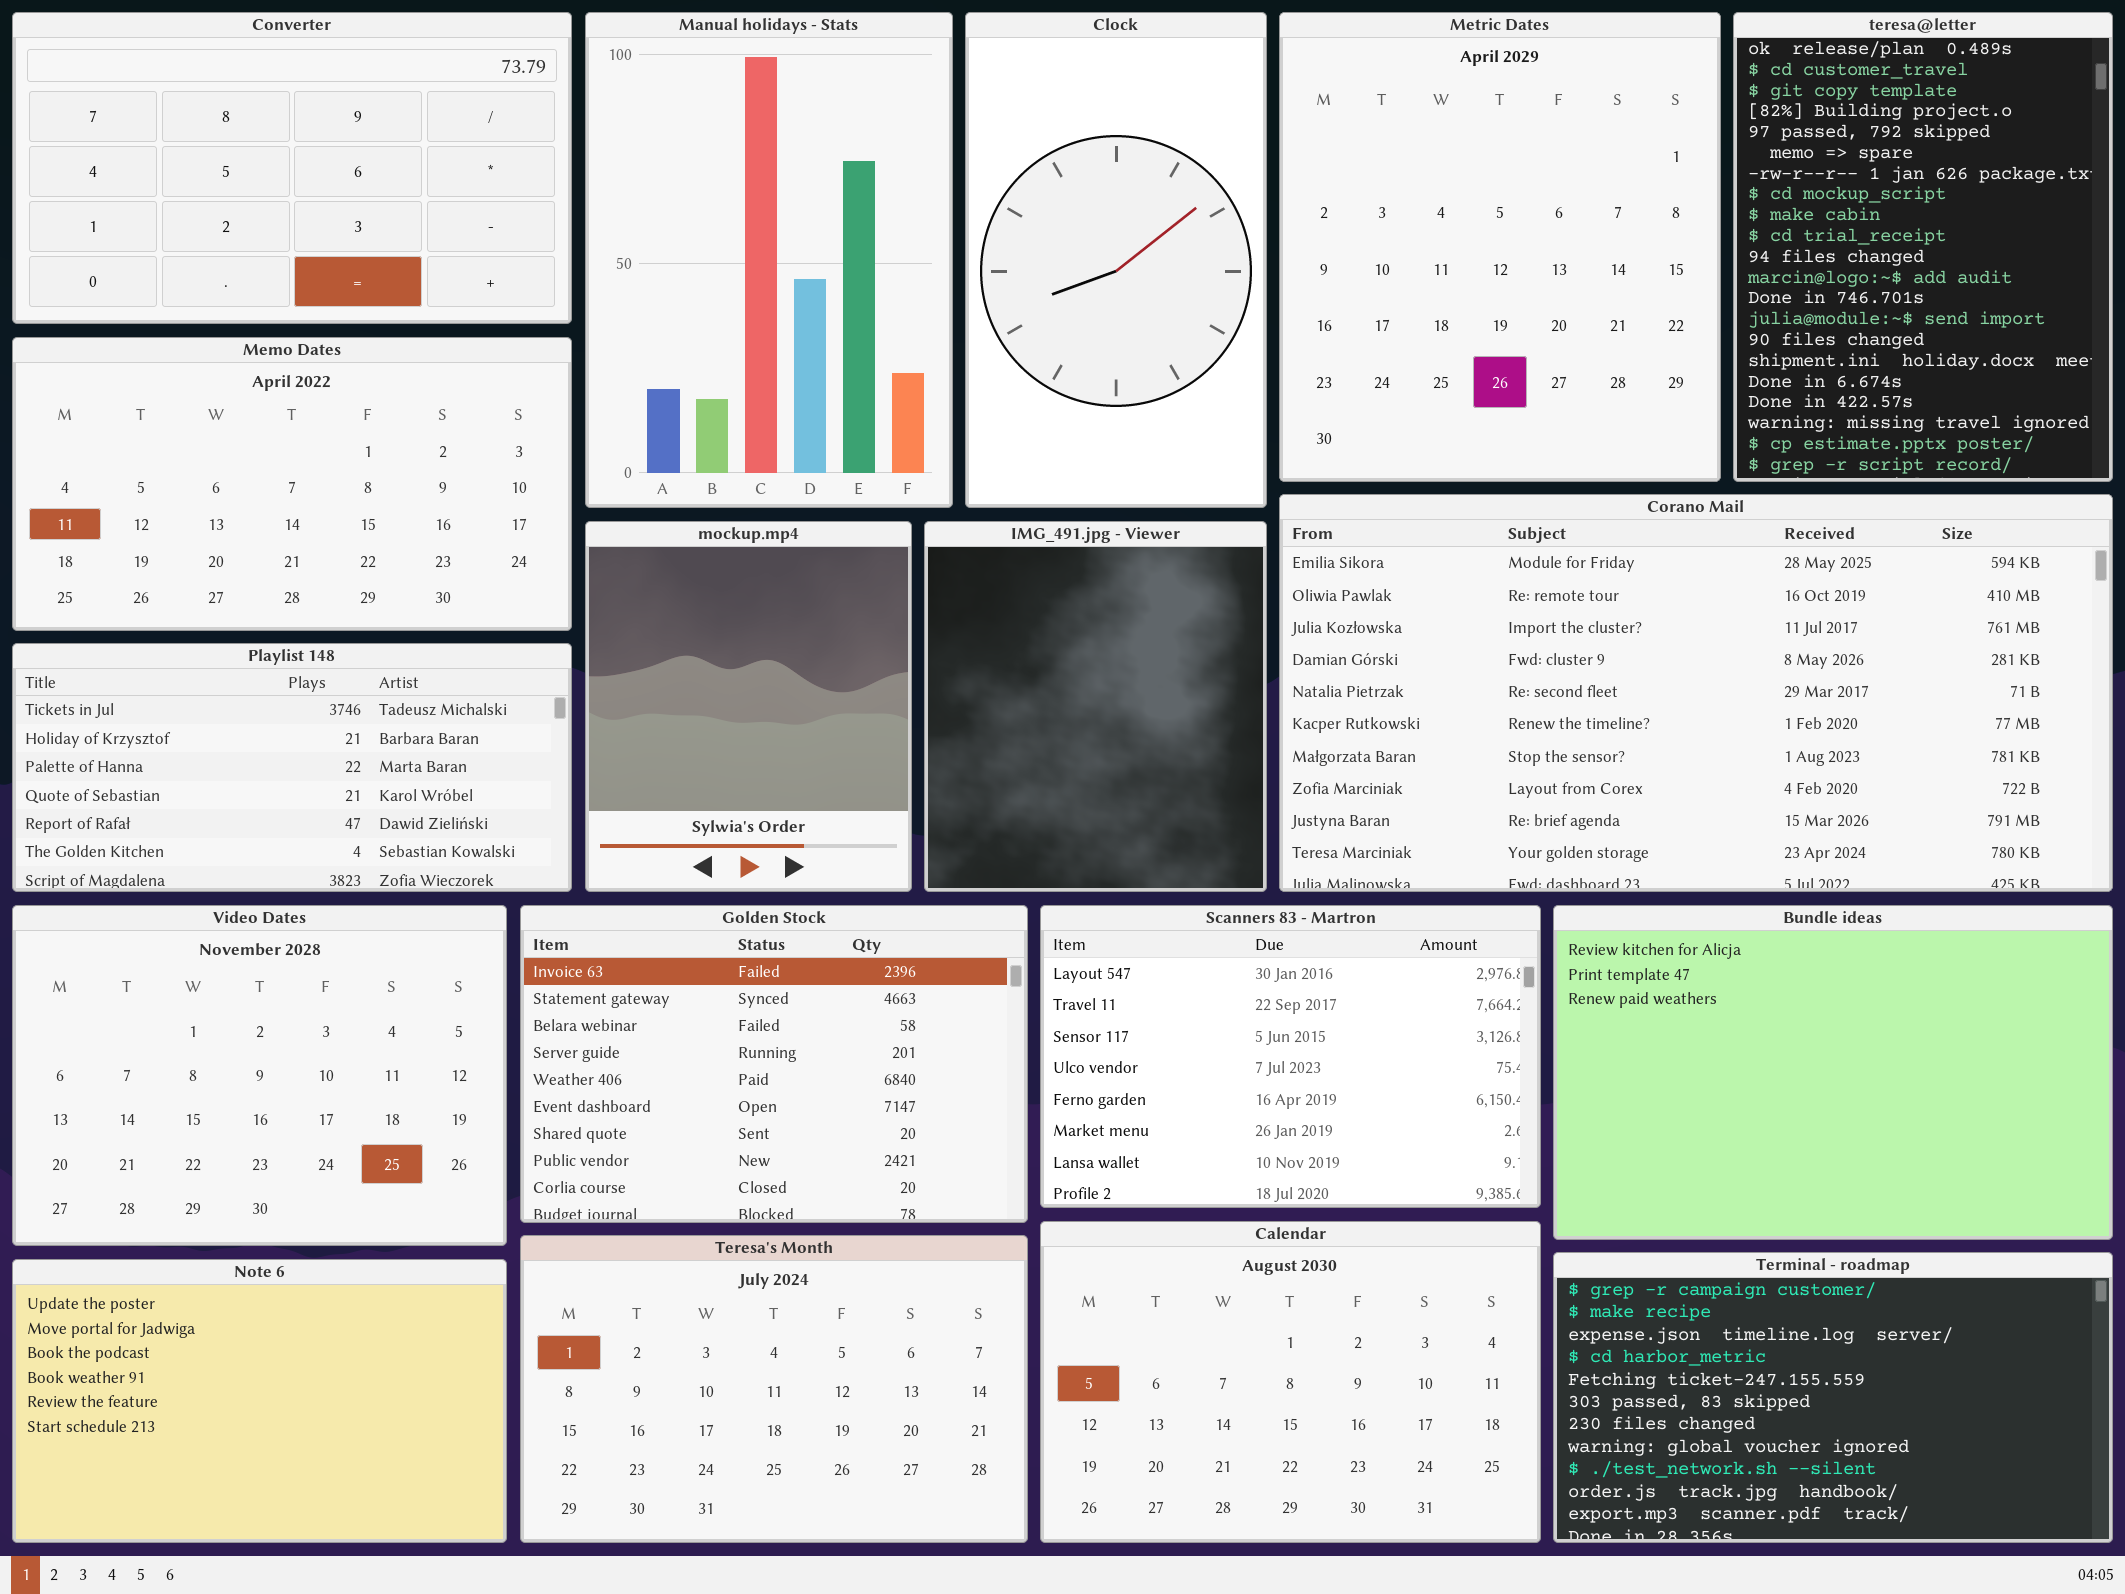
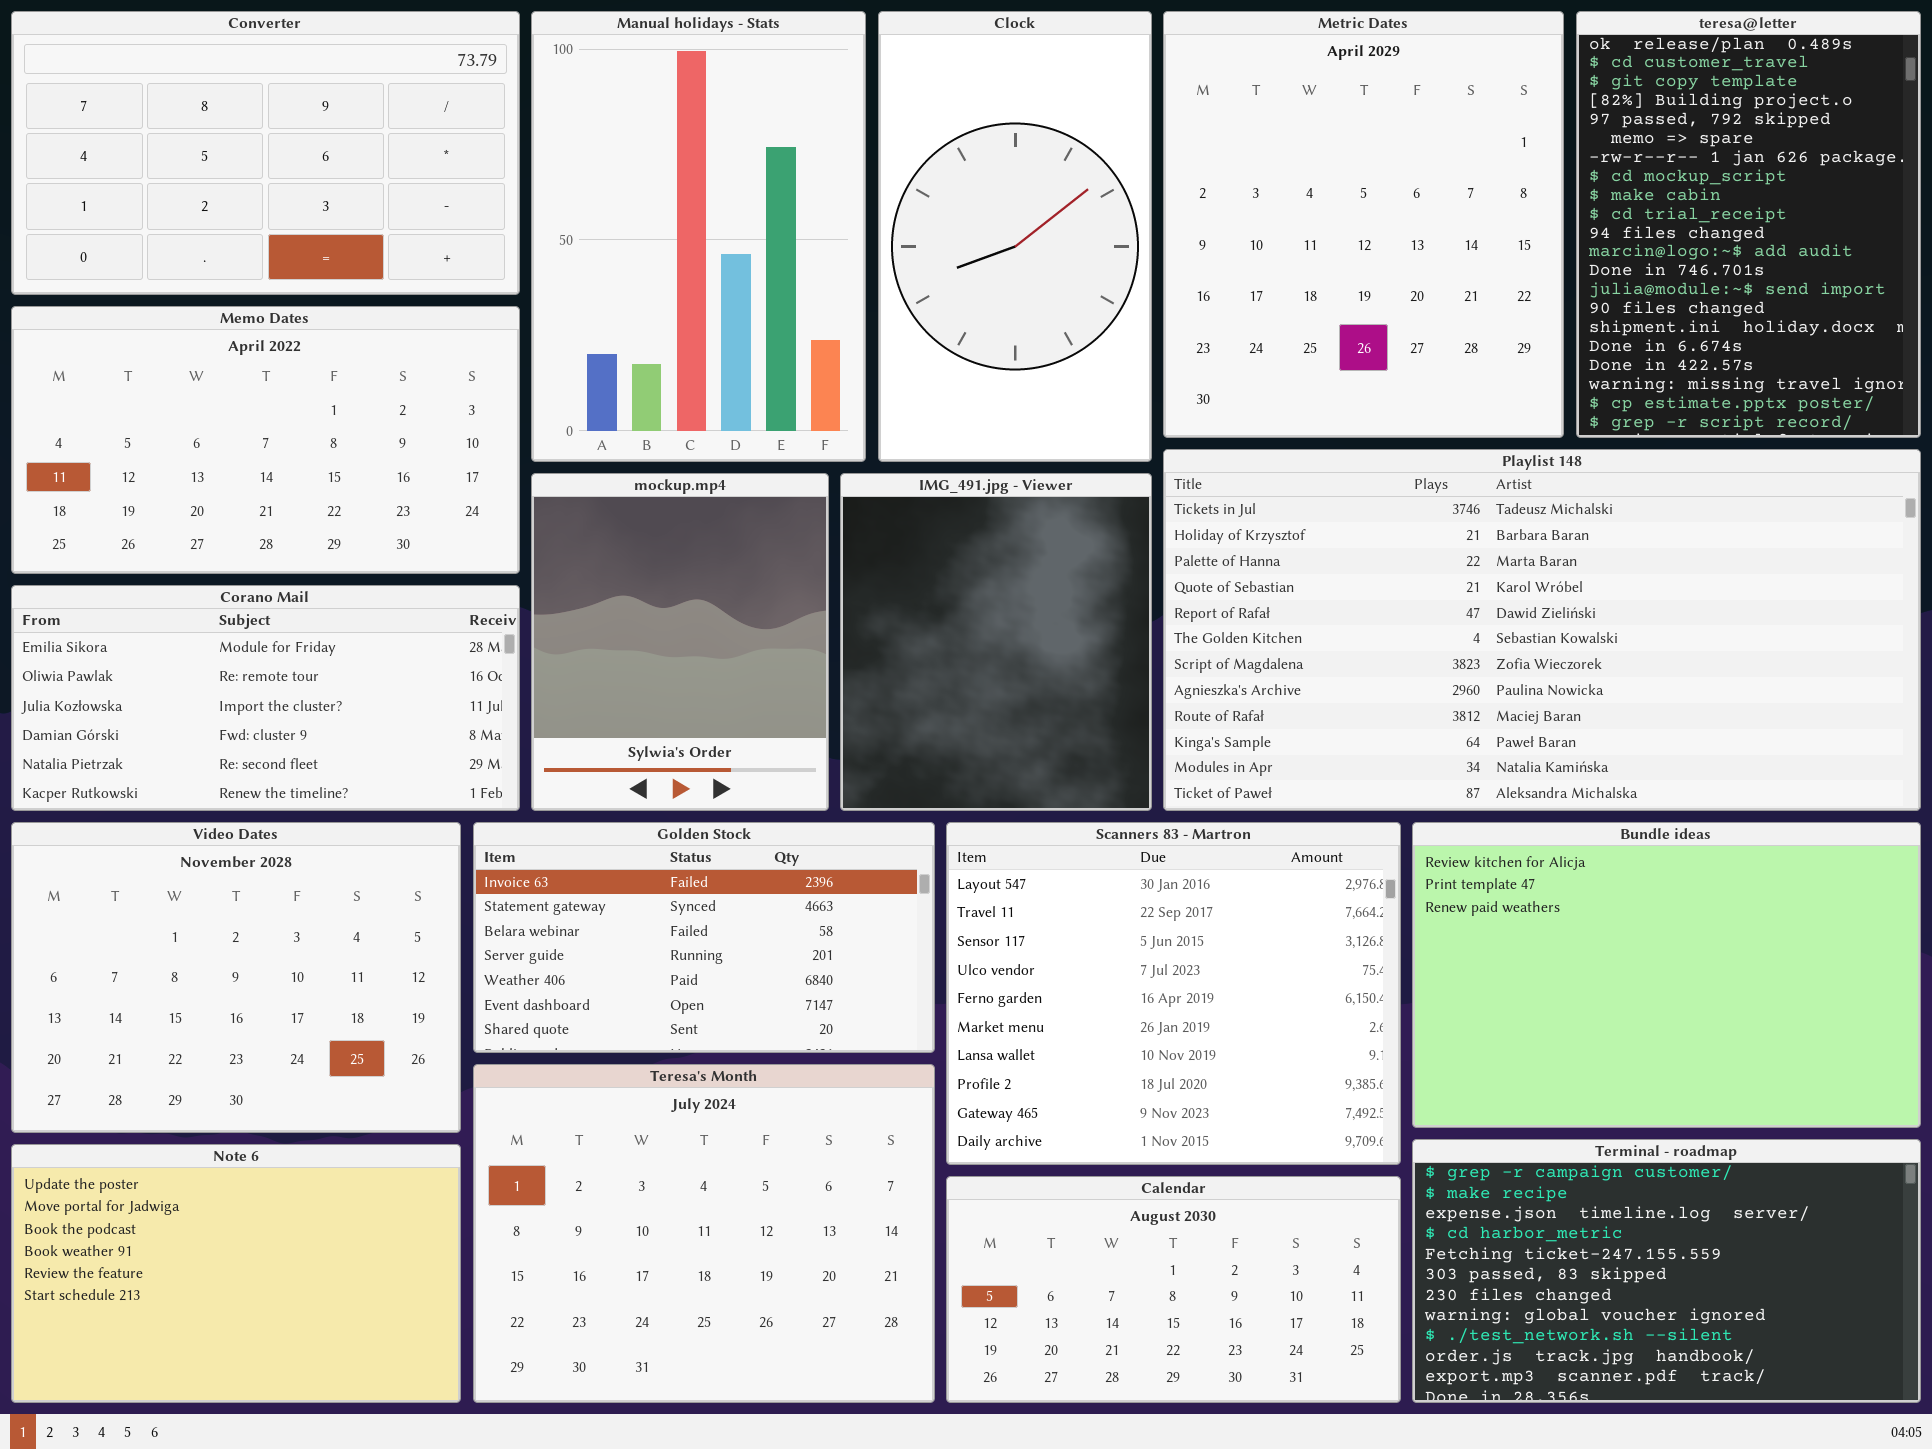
Corano Mail: [1279,494,2113,892] -> [11,585,520,811], moved, resized
Playlist 148: [12,643,572,892] -> [1163,449,1921,811], moved, resized
Golden Stock: [520,905,1028,1223] -> [473,822,935,1053], resized
Scanners 83 - Martron: [1040,905,1541,1208] -> [946,822,1401,1165], resized
Calendar: [1040,1221,1541,1543] -> [946,1176,1401,1403], resized
Teresa's Month: [520,1235,1028,1543] -> [473,1064,935,1403], resized

